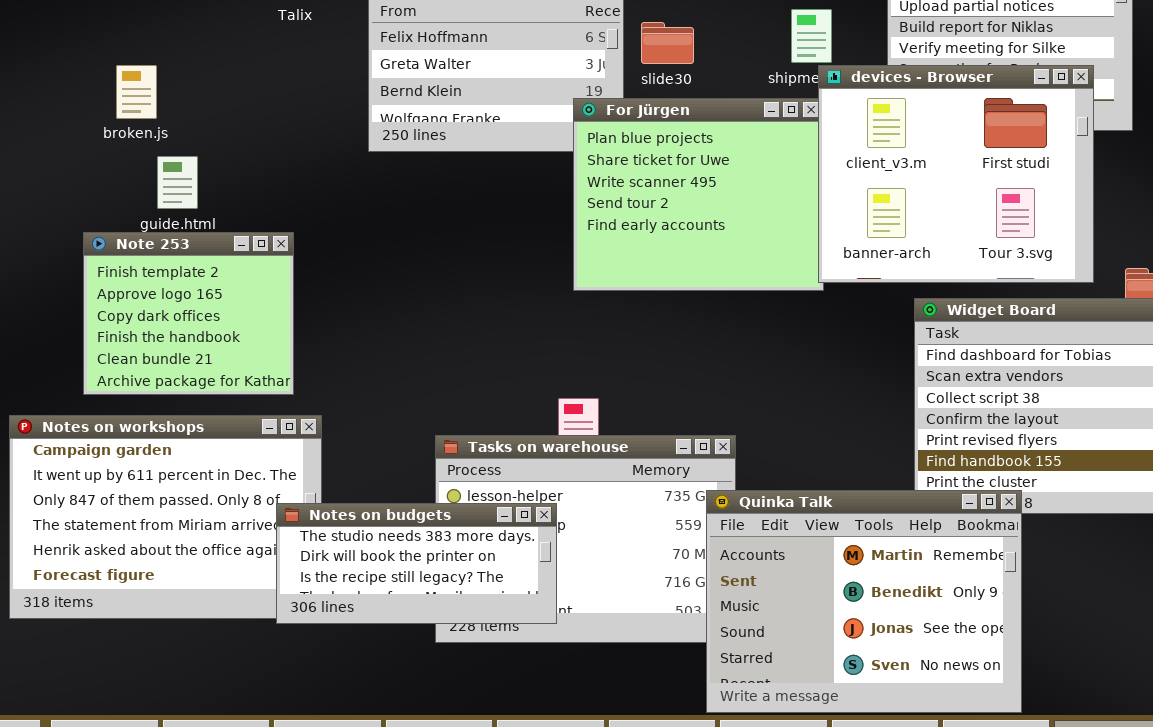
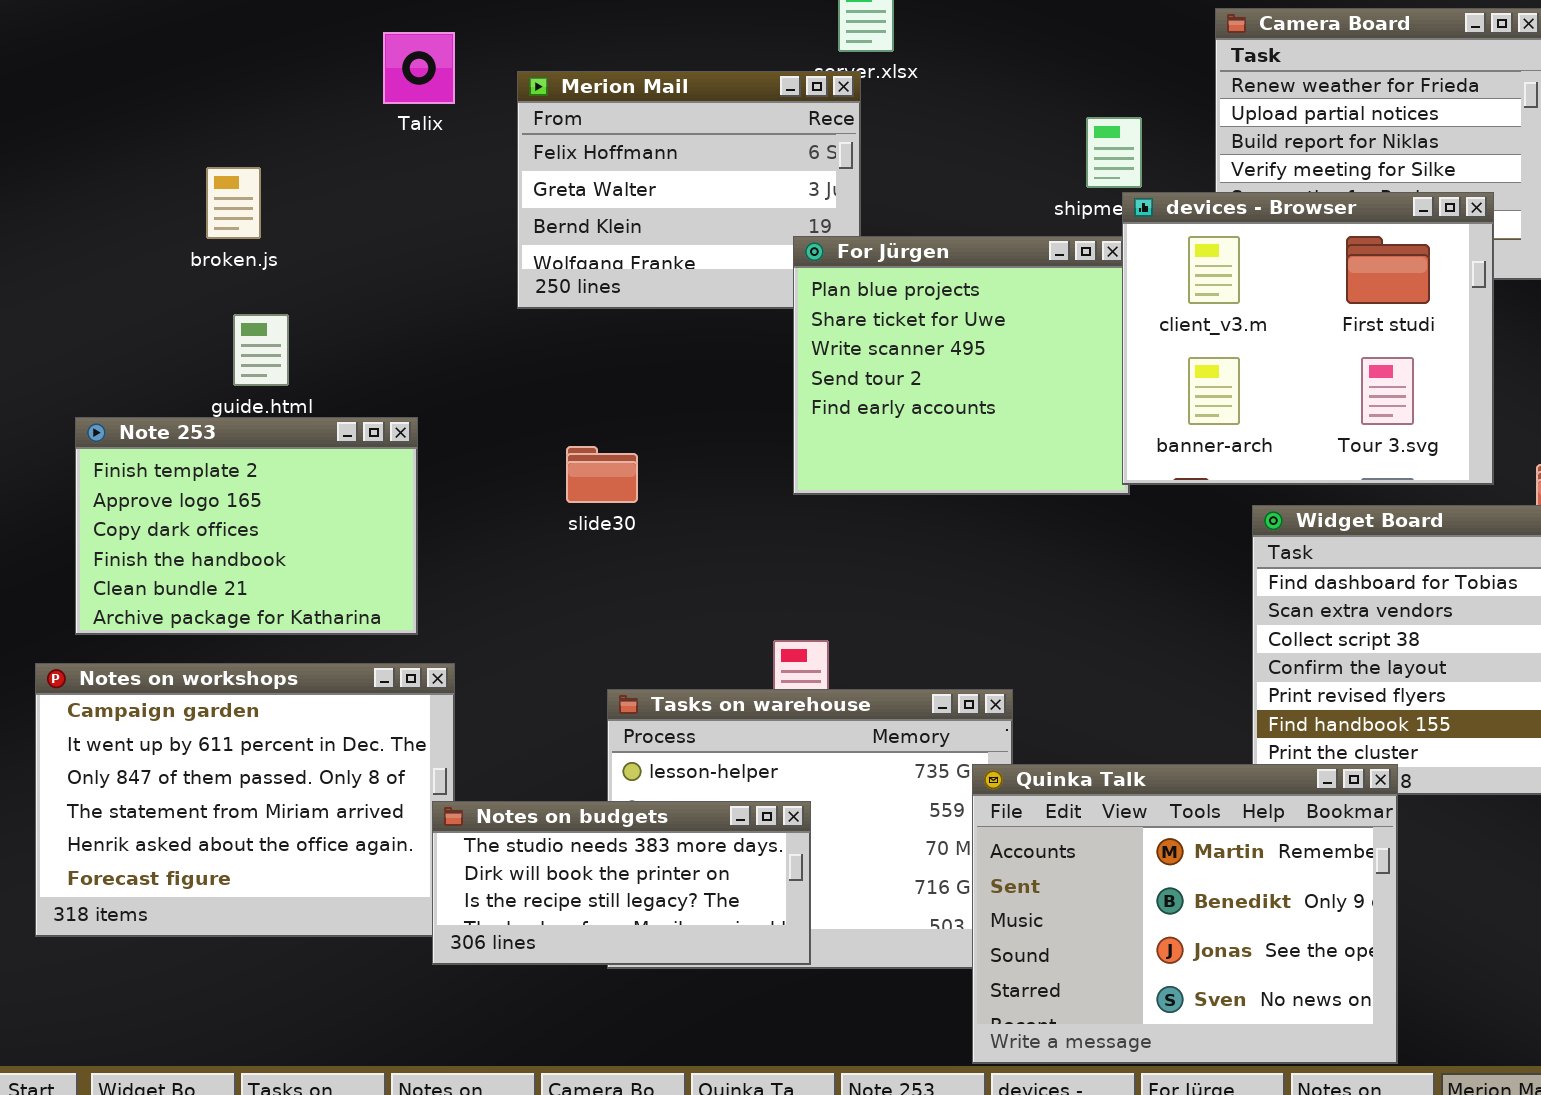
slide30: [641,22,694,64] -> [566,446,638,503], moved
broken.js: [116,65,157,119] -> [206,167,261,239], moved
Note 253: [83,232,294,395] -> [75,417,418,635], resized
Notes on budgets: [276,503,557,624] -> [432,801,811,965], moved

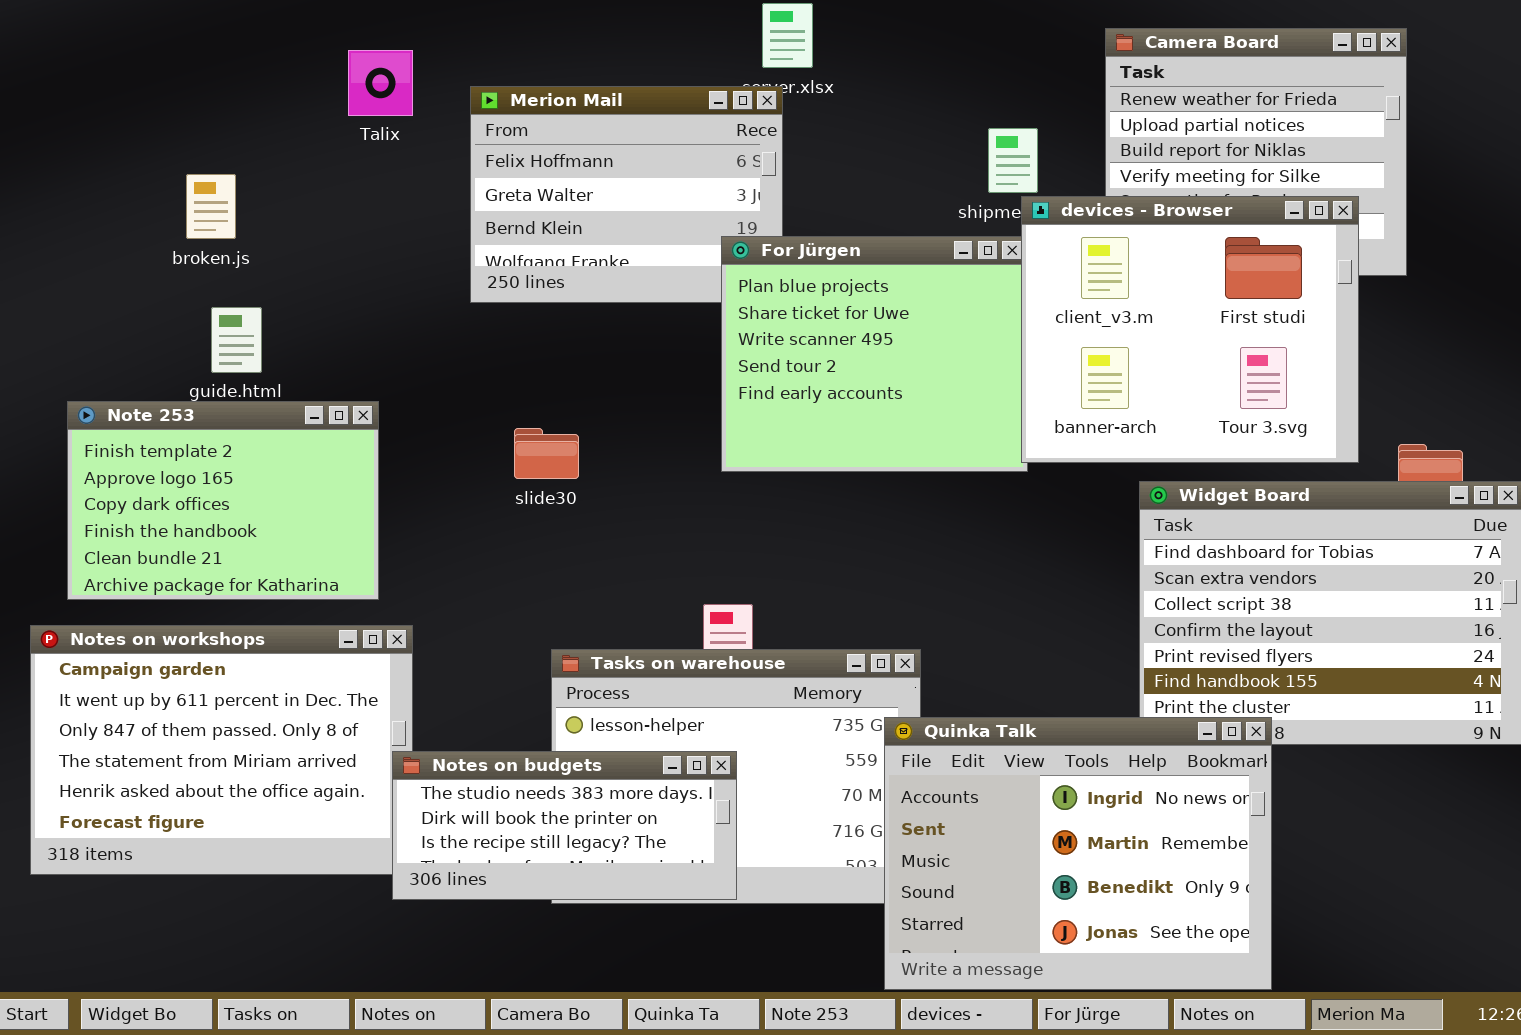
Quinka Talk: [972,764,1398,1064] -> [884,717,1272,990], scrolled up 1 row

